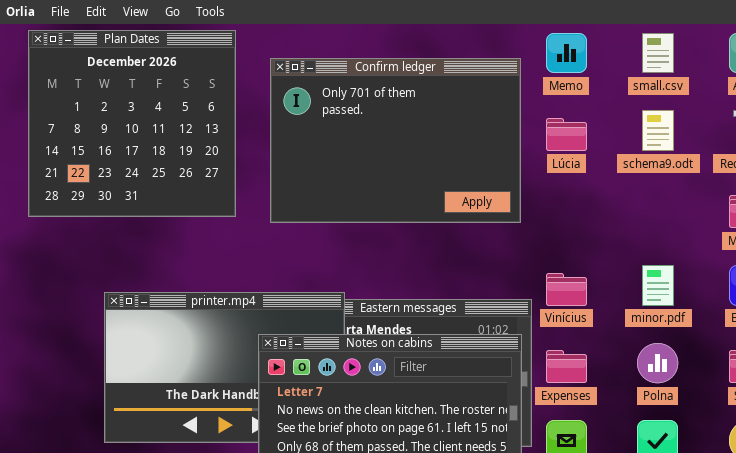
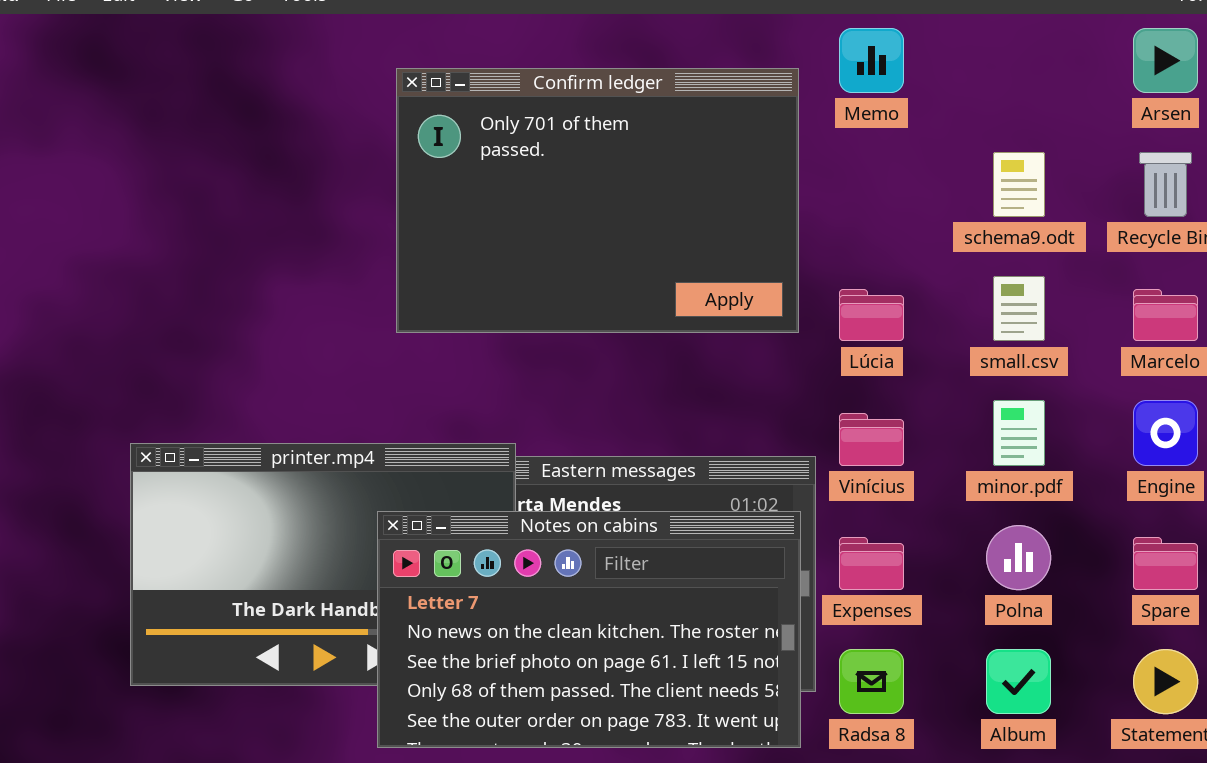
Plan Dates: [28,30,236,217] -> none, closed
small.csv: [642,33,674,73] -> [993,276,1045,341], moved
Lúcia: [546,118,587,151] -> [839,289,904,341], moved

